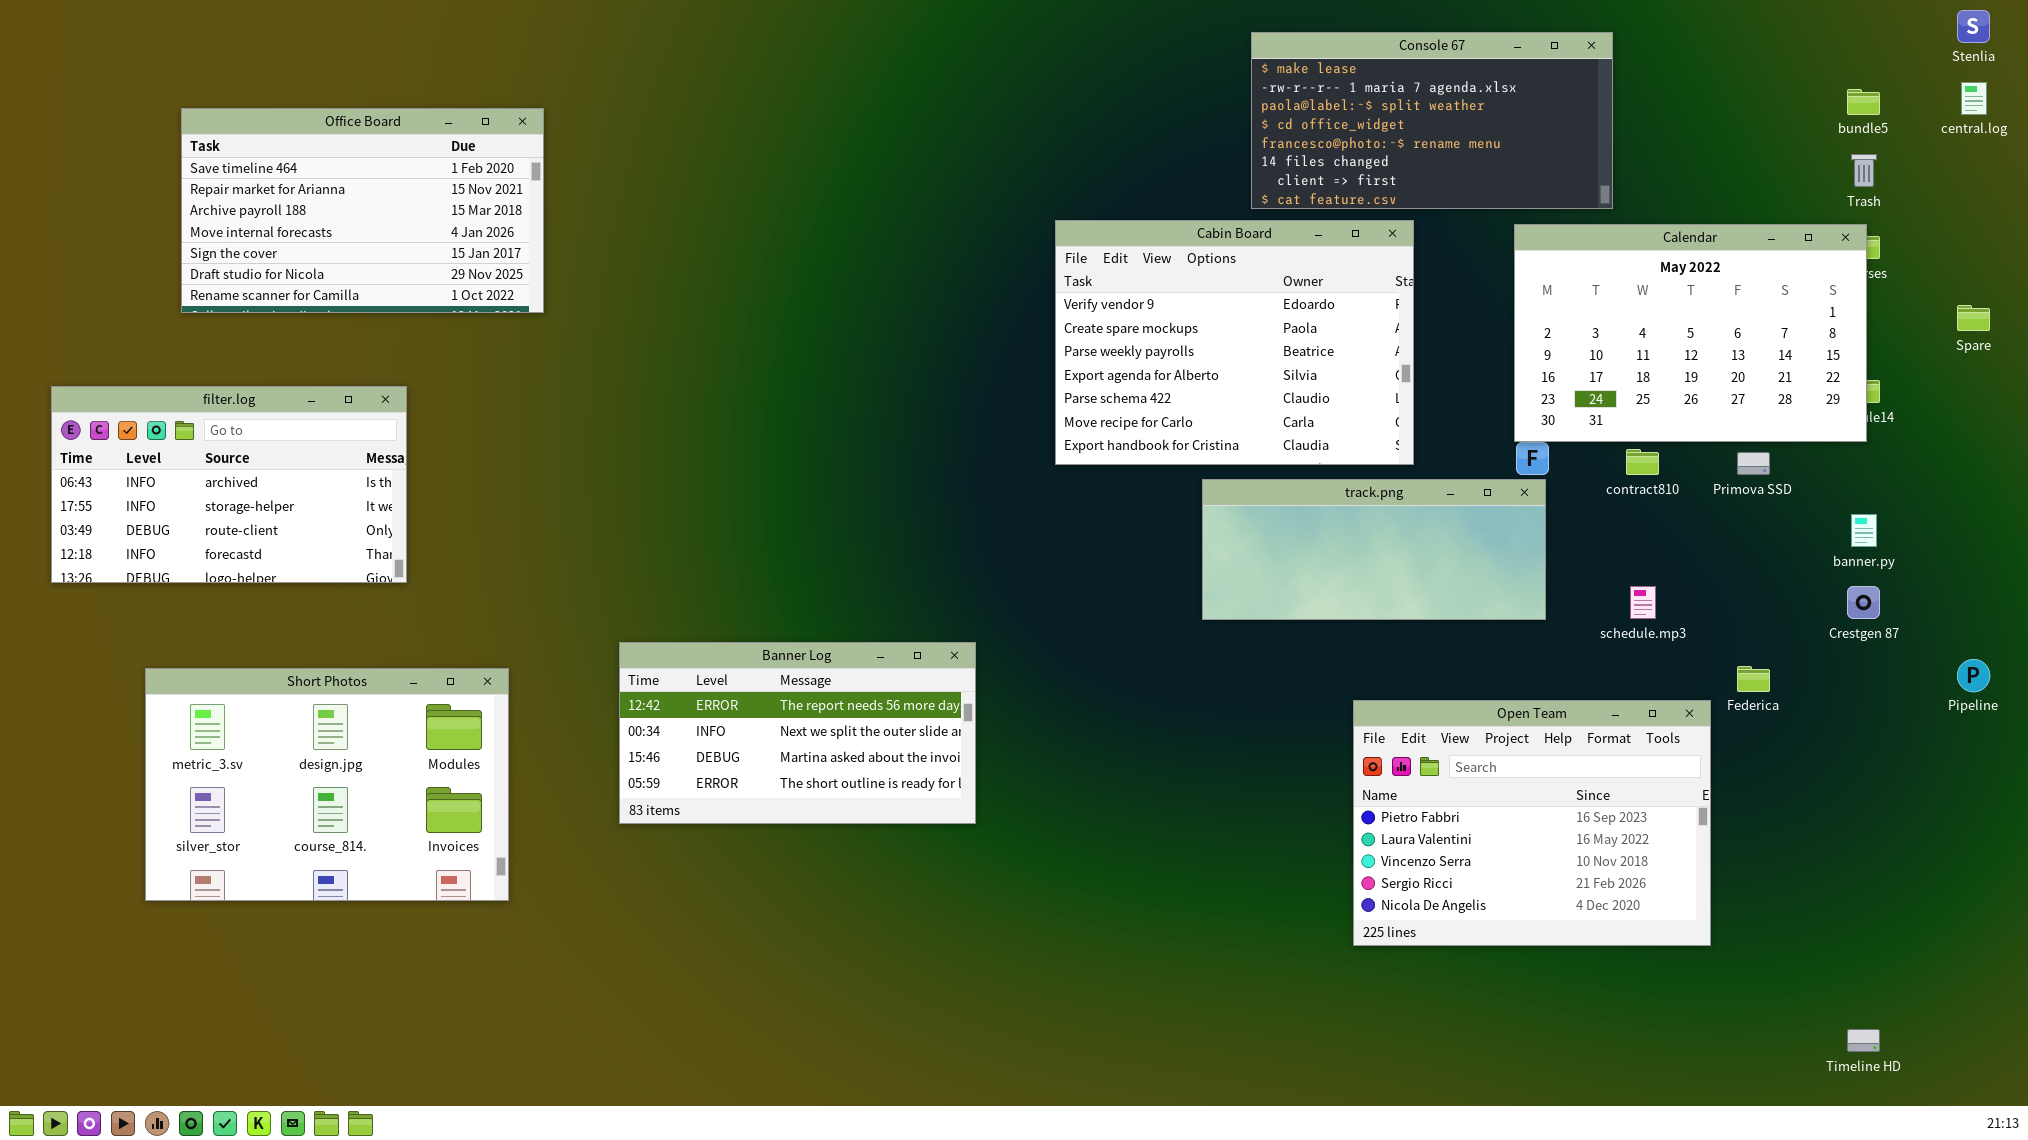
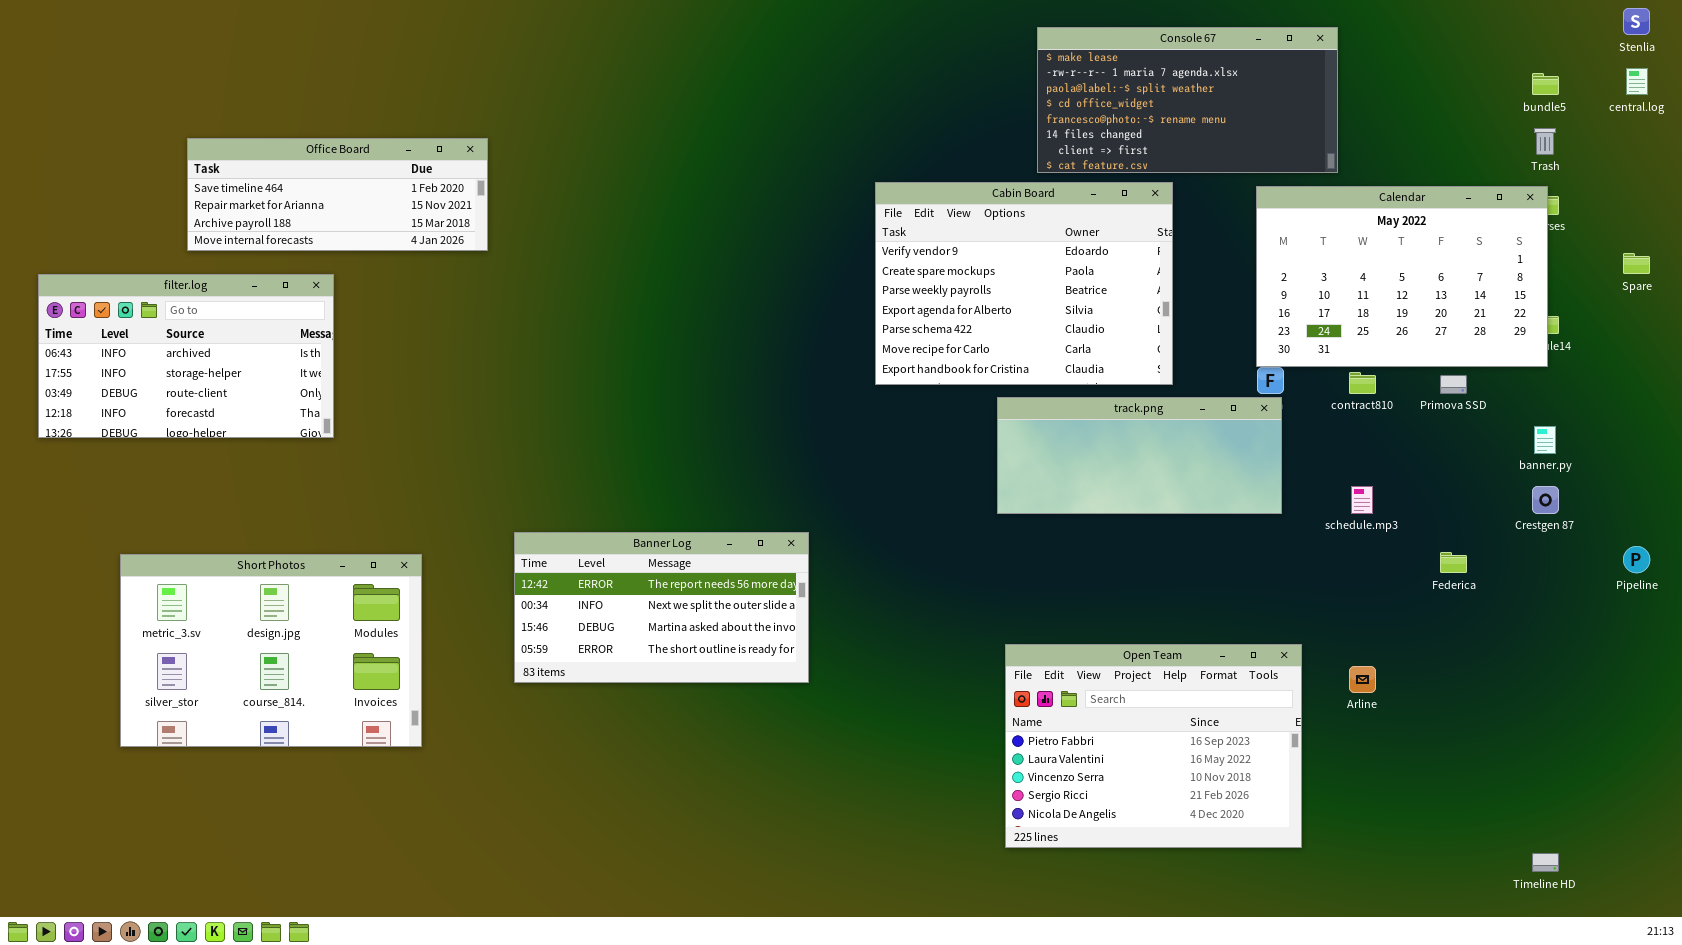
Office Board: [181,108,544,313] -> [187,138,488,251], moved, resized
filter.log: [51,386,407,583] -> [38,274,334,438], moved
Open Team: [1353,700,1711,946] -> [1005,644,1302,848], moved

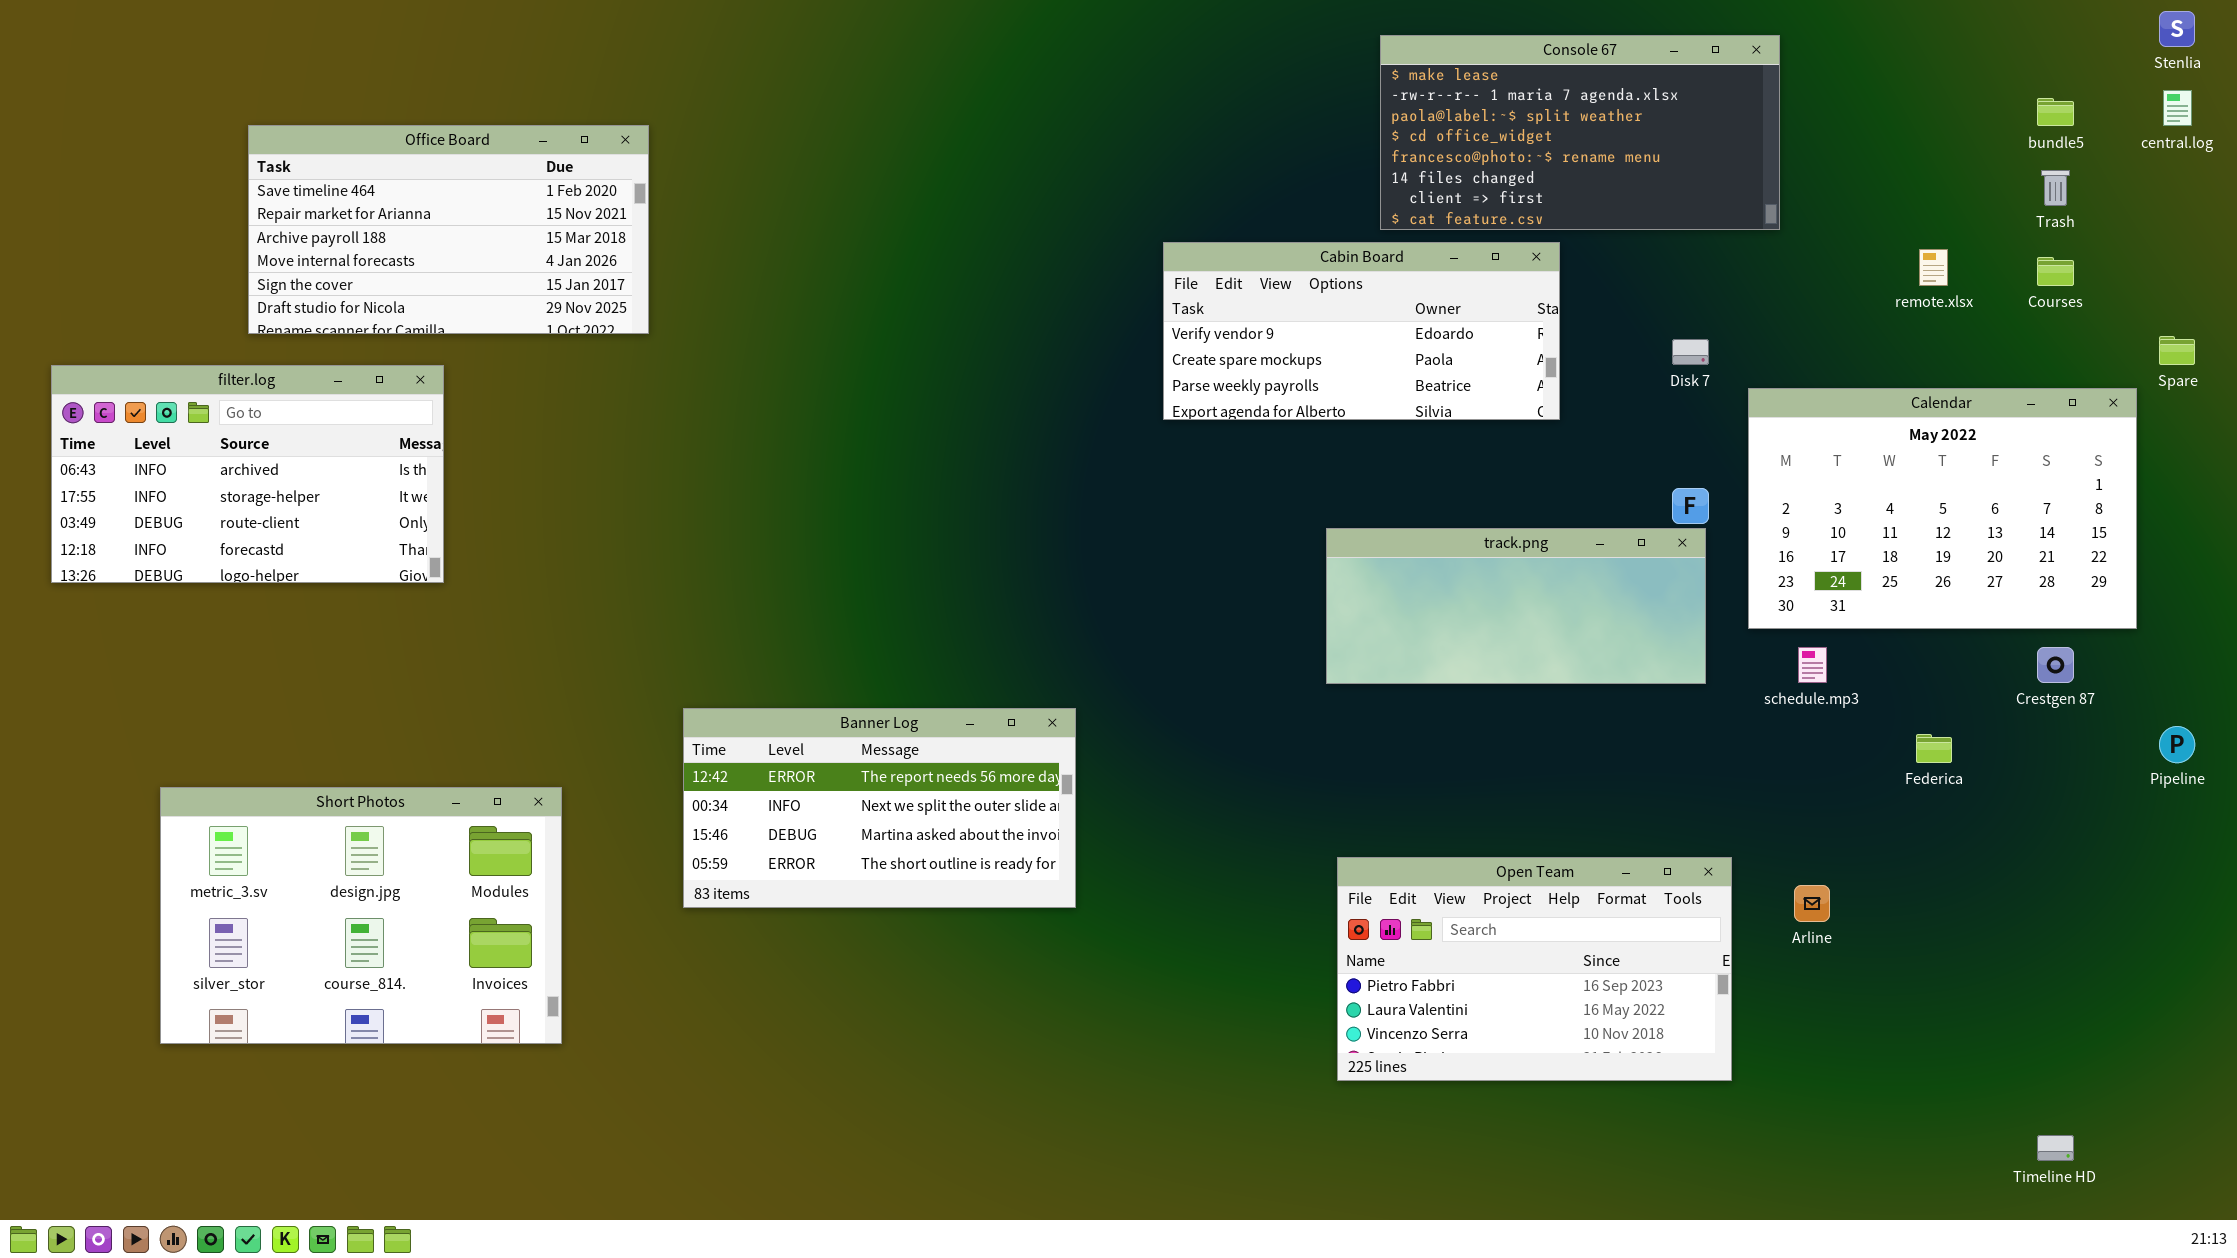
Office Board: [187,138,488,251] -> [248,125,649,334], resized
Cabin Board: [875,182,1173,385] -> [1163,242,1560,420], resized
Calendar: [1256,186,1548,367] -> [1748,388,2137,629], moved
Short Photos: [120,554,422,747] -> [160,787,562,1044], moved
Open Team: [1005,644,1302,848] -> [1337,857,1732,1081], resized

